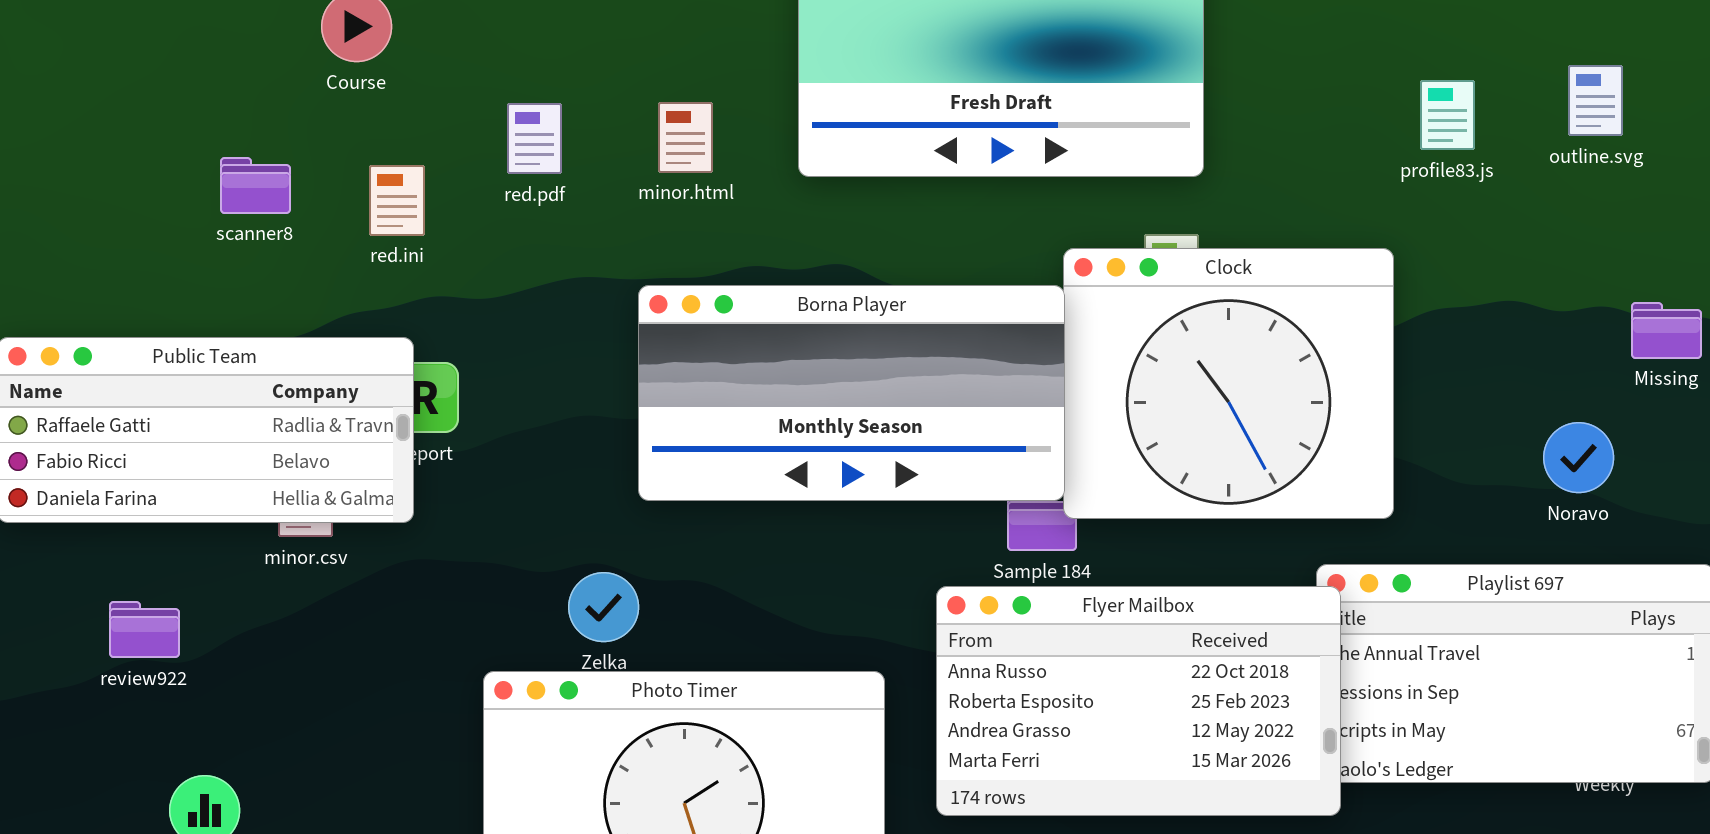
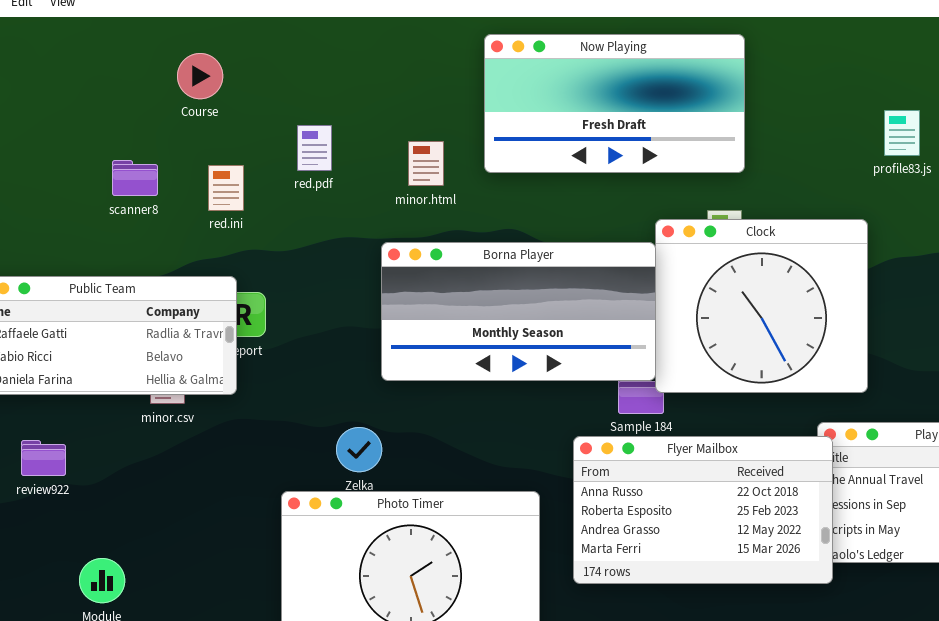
minor.html: [658,102,713,173] -> [408,141,444,186], moved
review922: [109,601,180,658] -> [21,440,66,476], moved

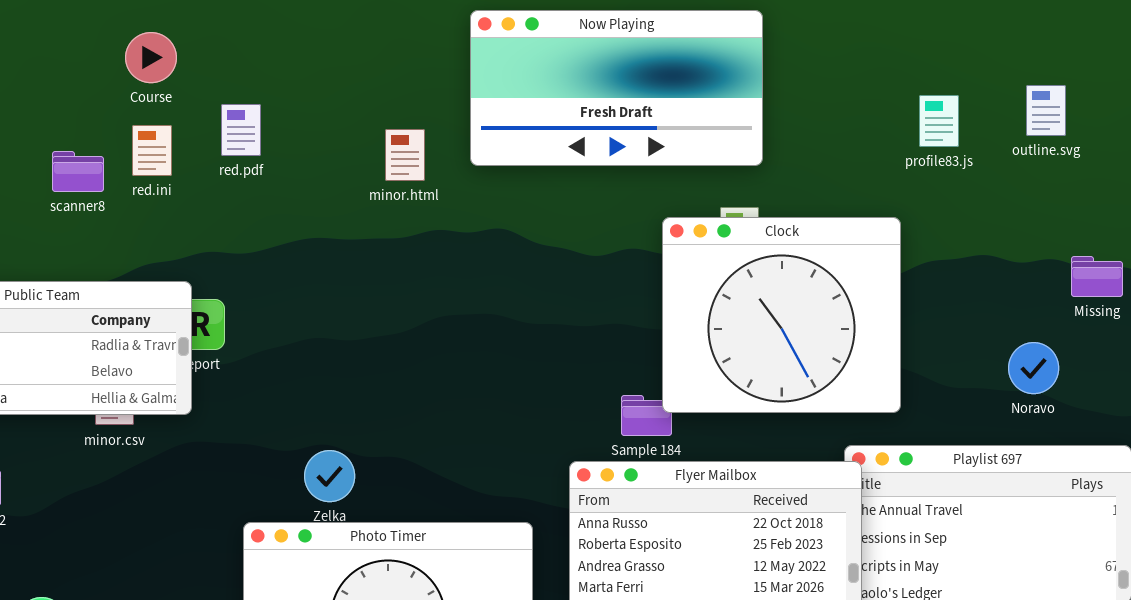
red.pdf: [297,125,332,171] -> [221,104,261,156], moved
red.ini: [208,165,244,211] -> [132,125,172,176], moved
Borna Player: [381,242,656,381] -> none, closed

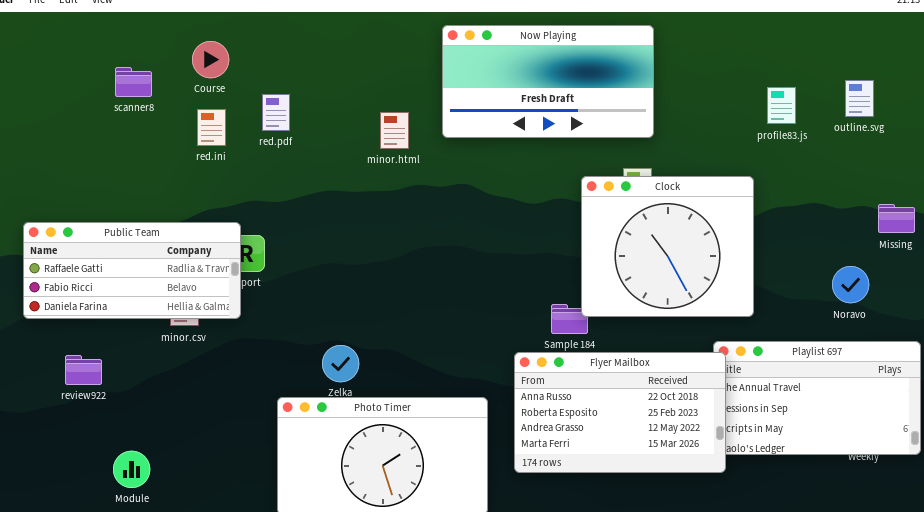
scanner8: [52,151,104,192] -> [115,67,152,97], moved

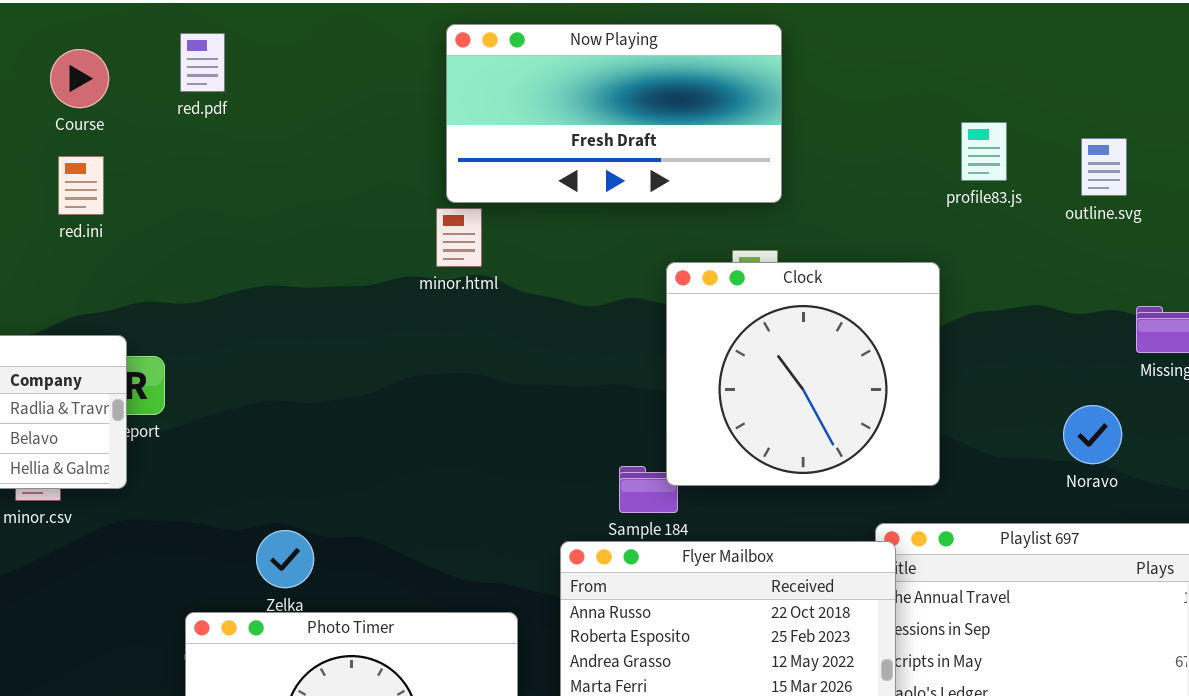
outline.svg: [845,80,874,117] -> [1081,138,1127,196], moved
red.pdf: [262,94,290,131] -> [180,33,225,92], moved
minor.html: [380,112,409,149] -> [436,208,482,267], moved

